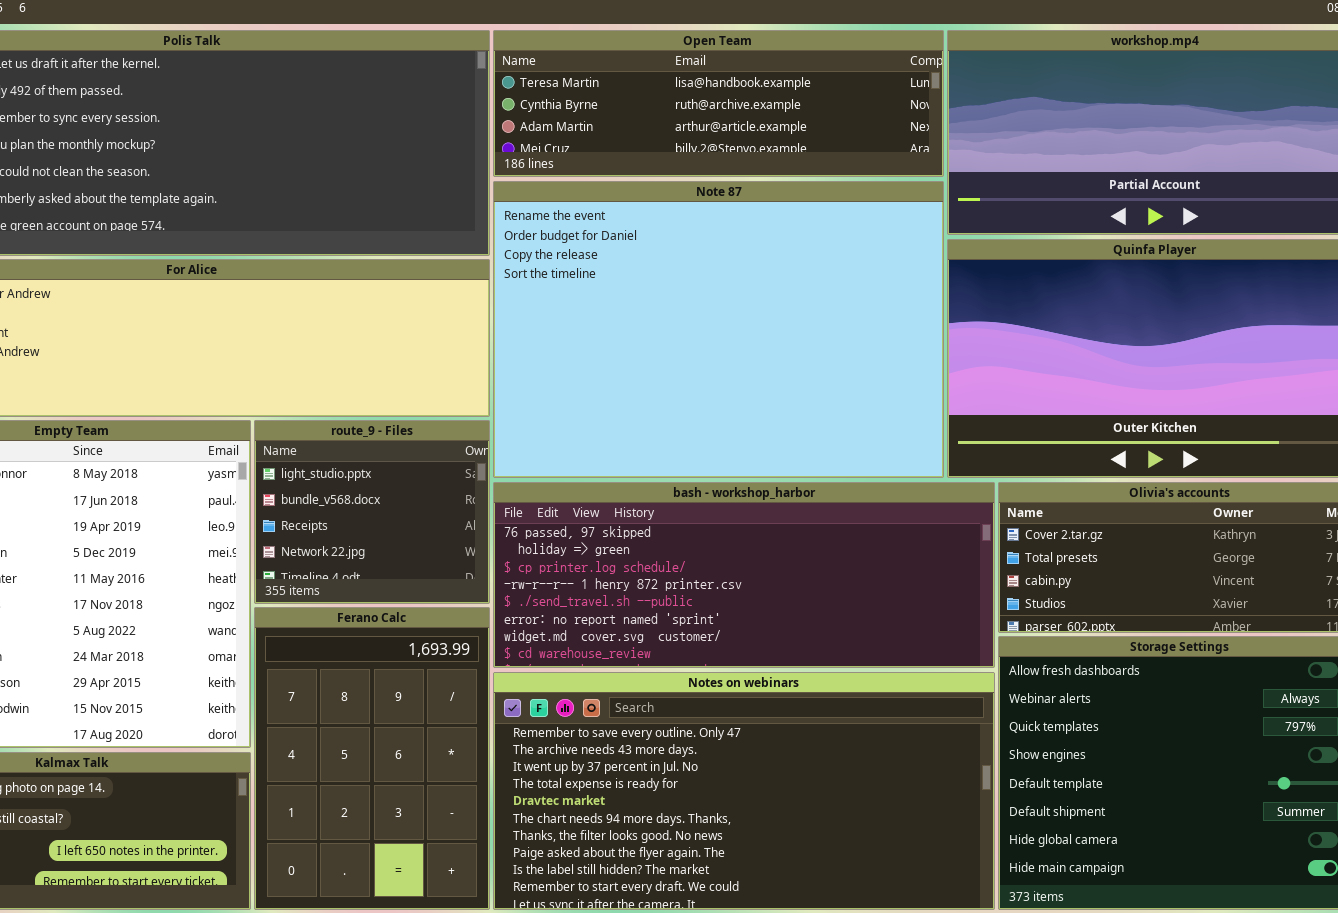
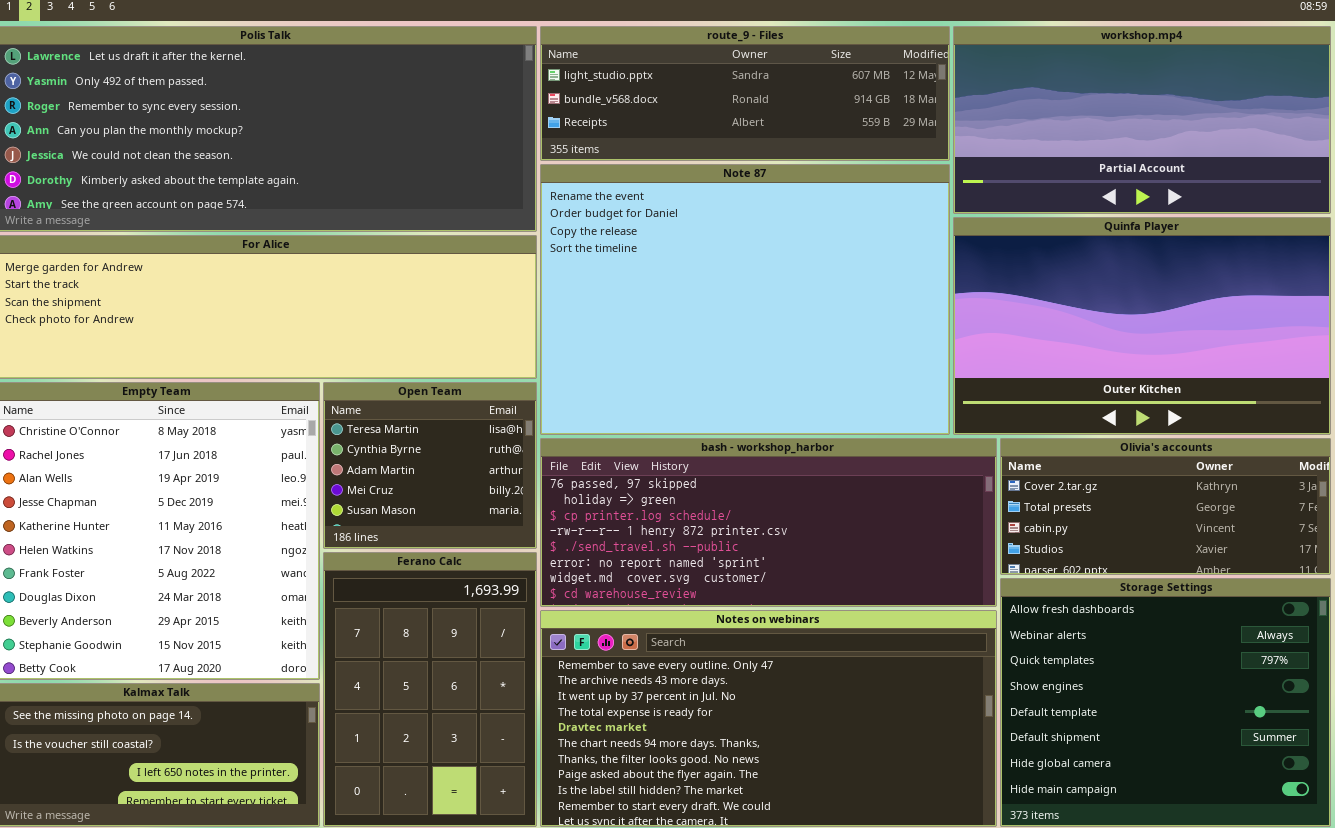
Open Team: [493,30,944,177] -> [323,382,537,549], moved, resized
route_9 - Files: [254,420,490,604] -> [540,26,950,161], moved, resized

